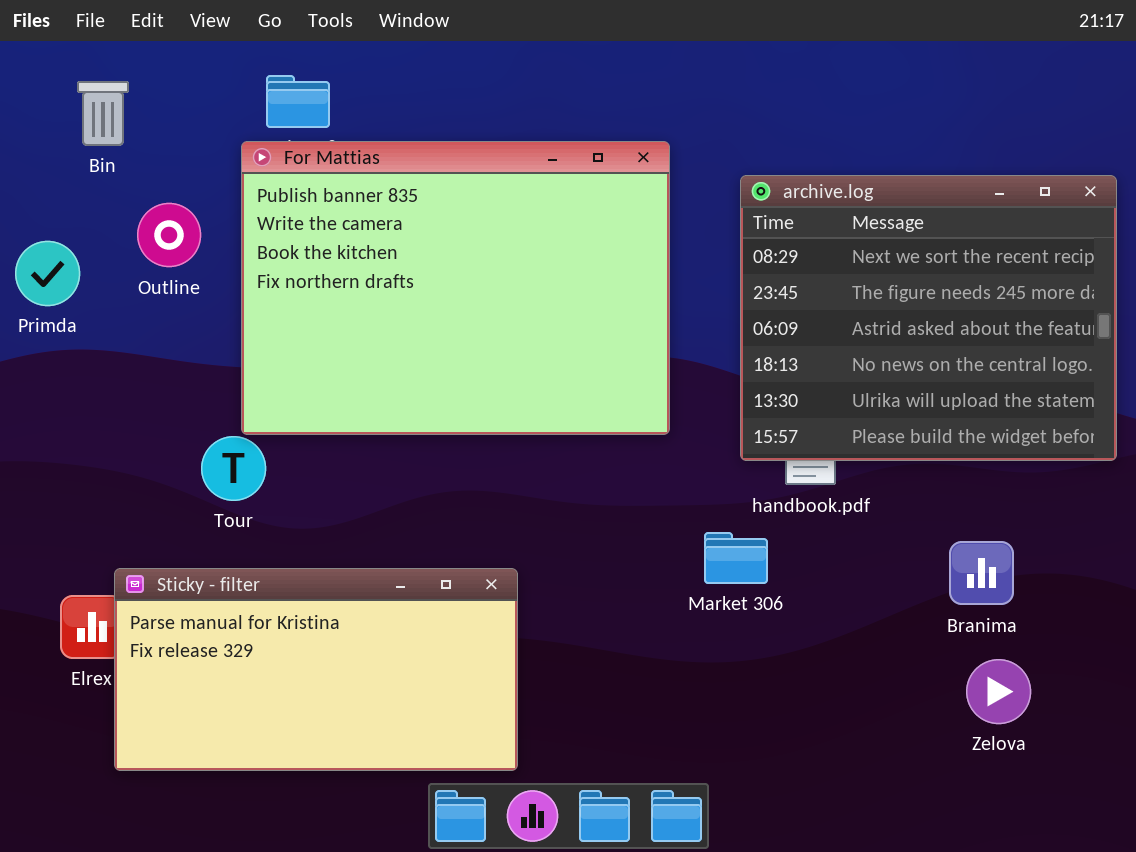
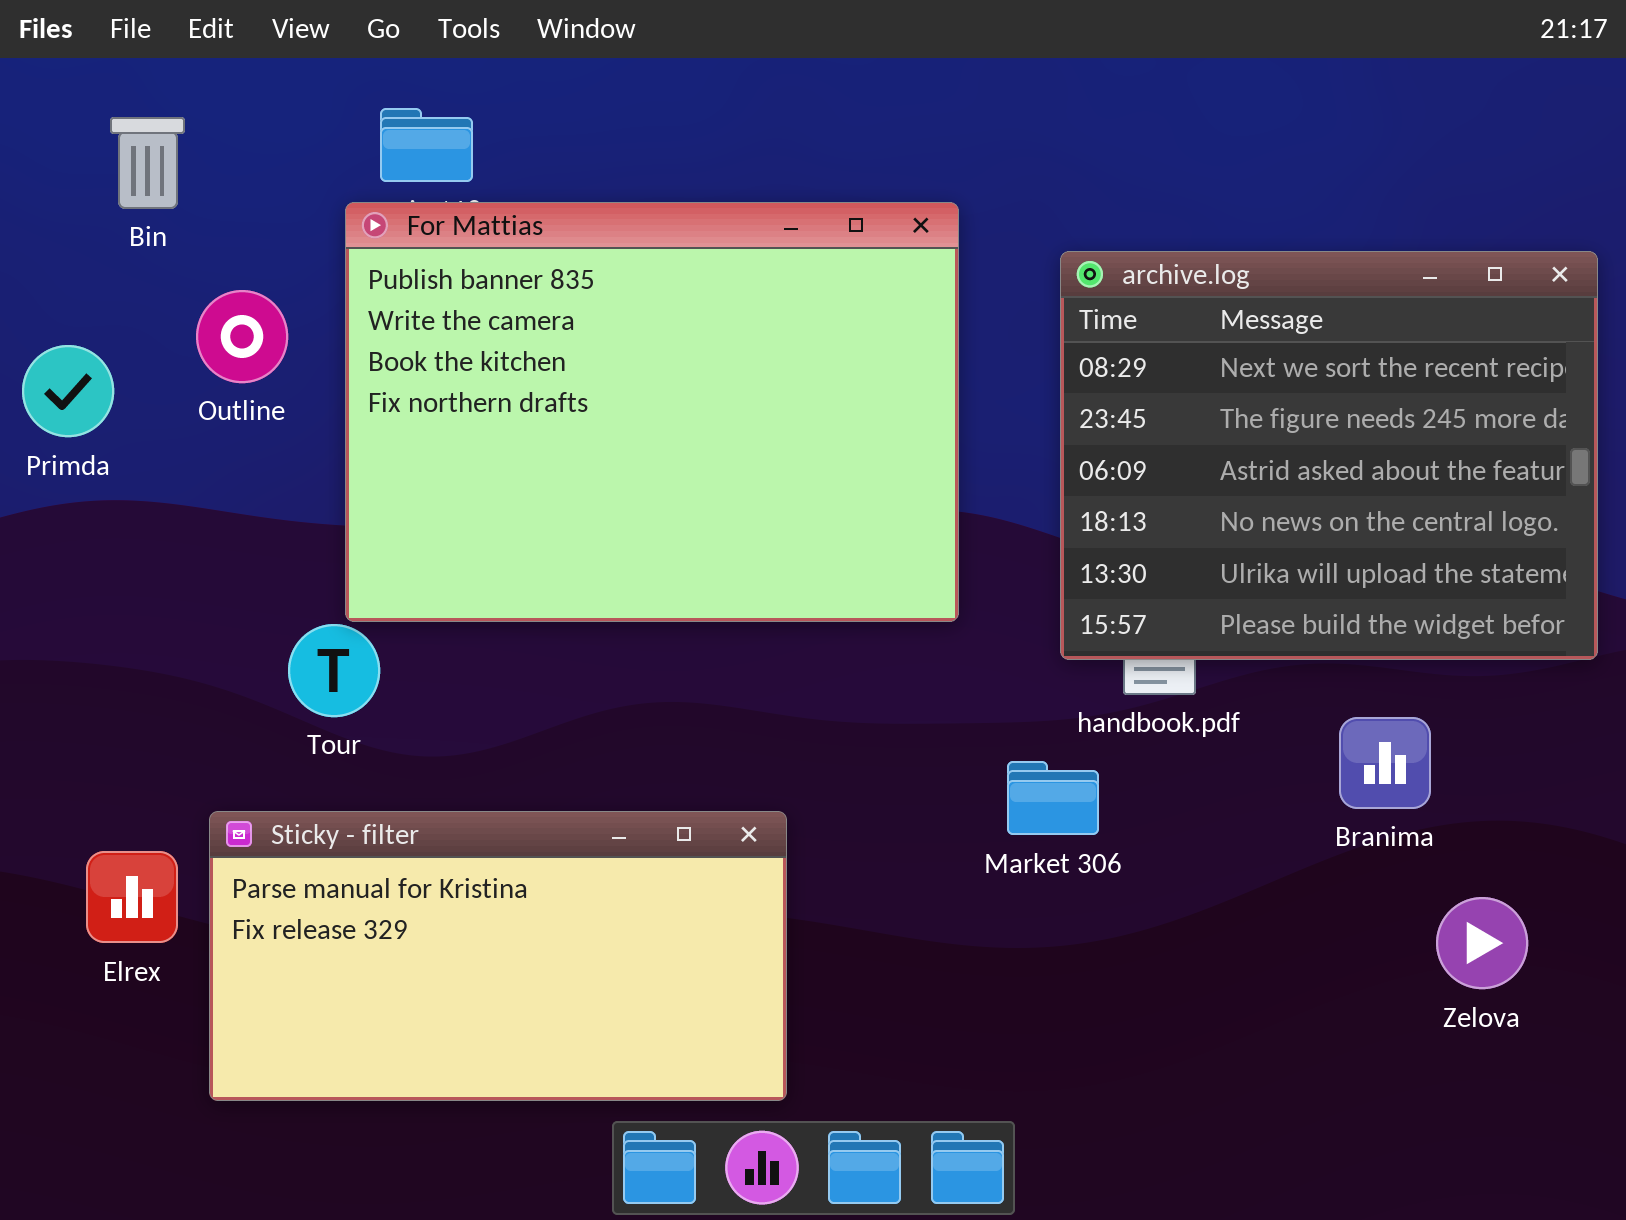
Branima: [949,541,1014,605] -> [1339,717,1431,809], moved
Sticky - filter: [114,568,518,771] -> [209,811,787,1101], moved
Zelova: [966,659,1031,724] -> [1436,897,1528,989], moved

